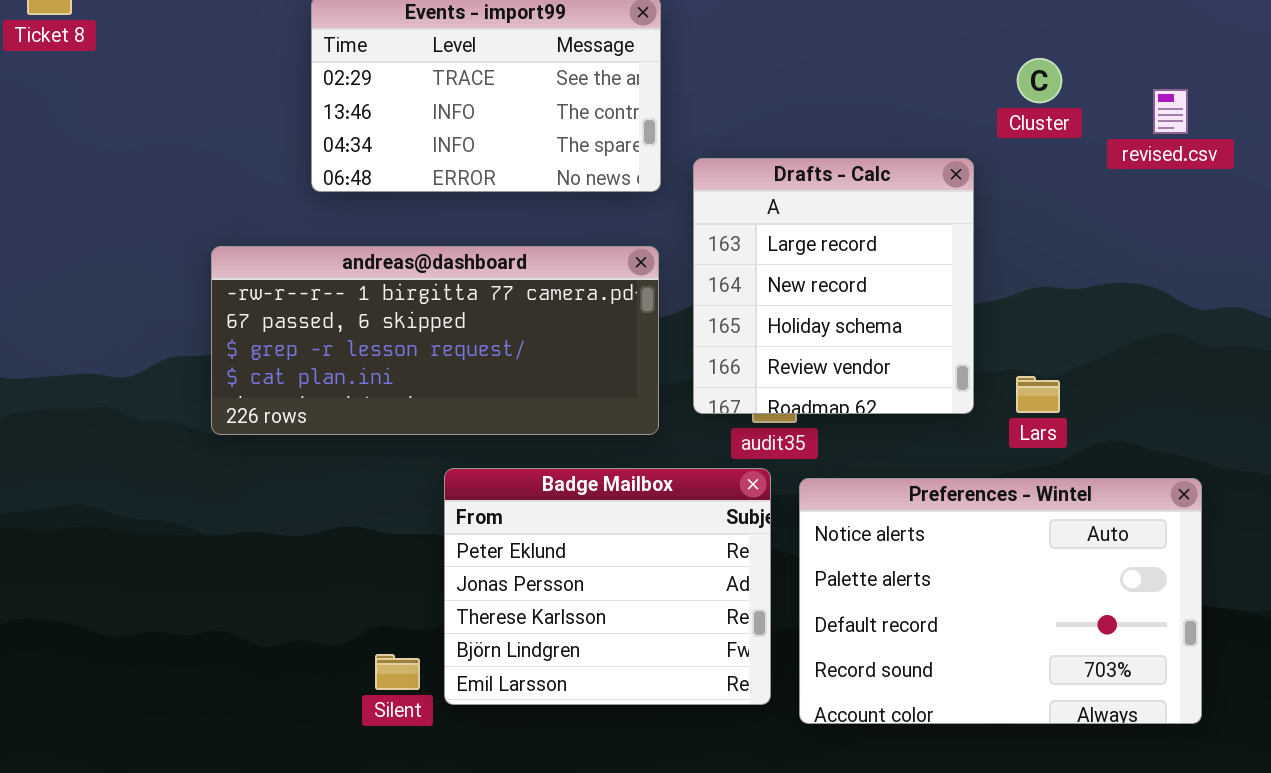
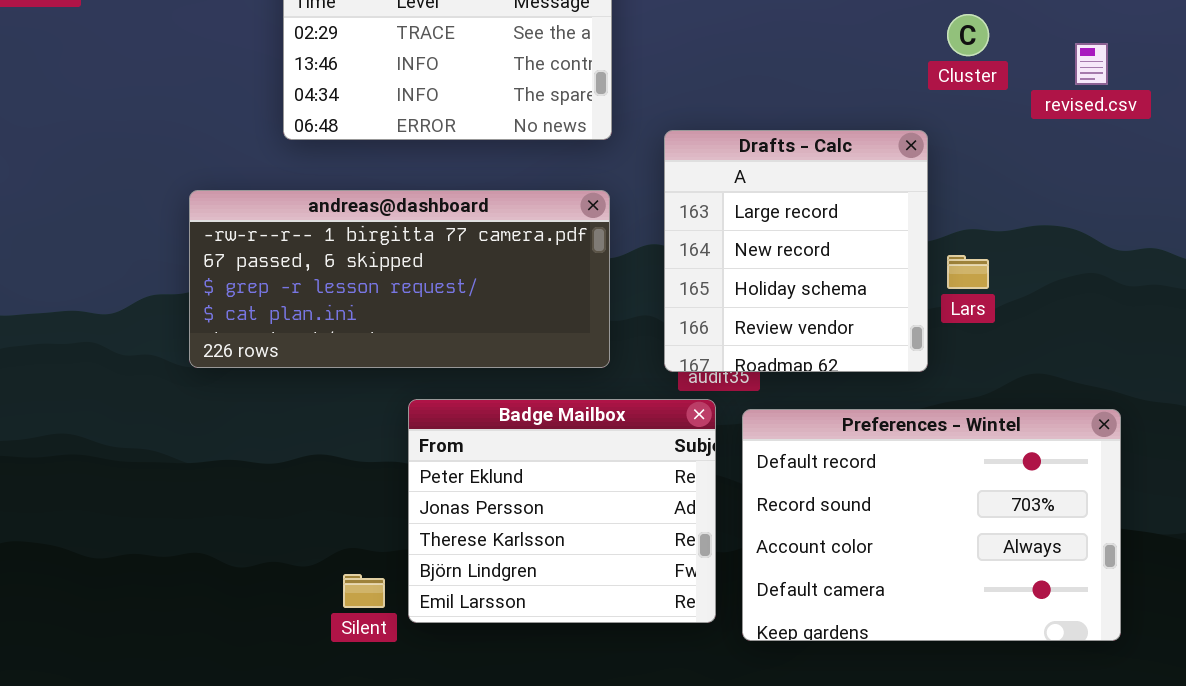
Drafts - Calc: [693,158,974,414] -> [664,130,928,372], moved
Lars: [1016,376,1060,413] -> [947,255,989,289], moved
Preferences - Wintel: [799,478,1202,724] -> [742,409,1121,641], scrolled down 2 rows

